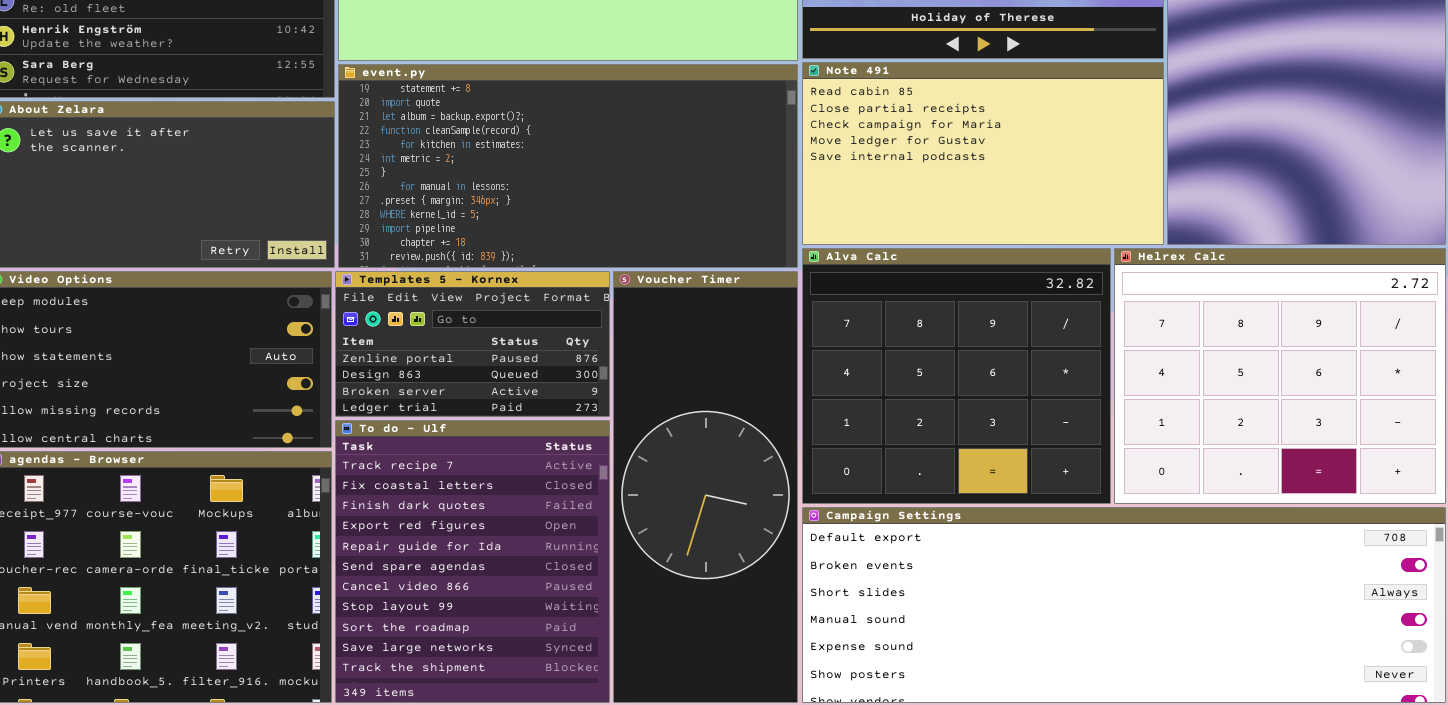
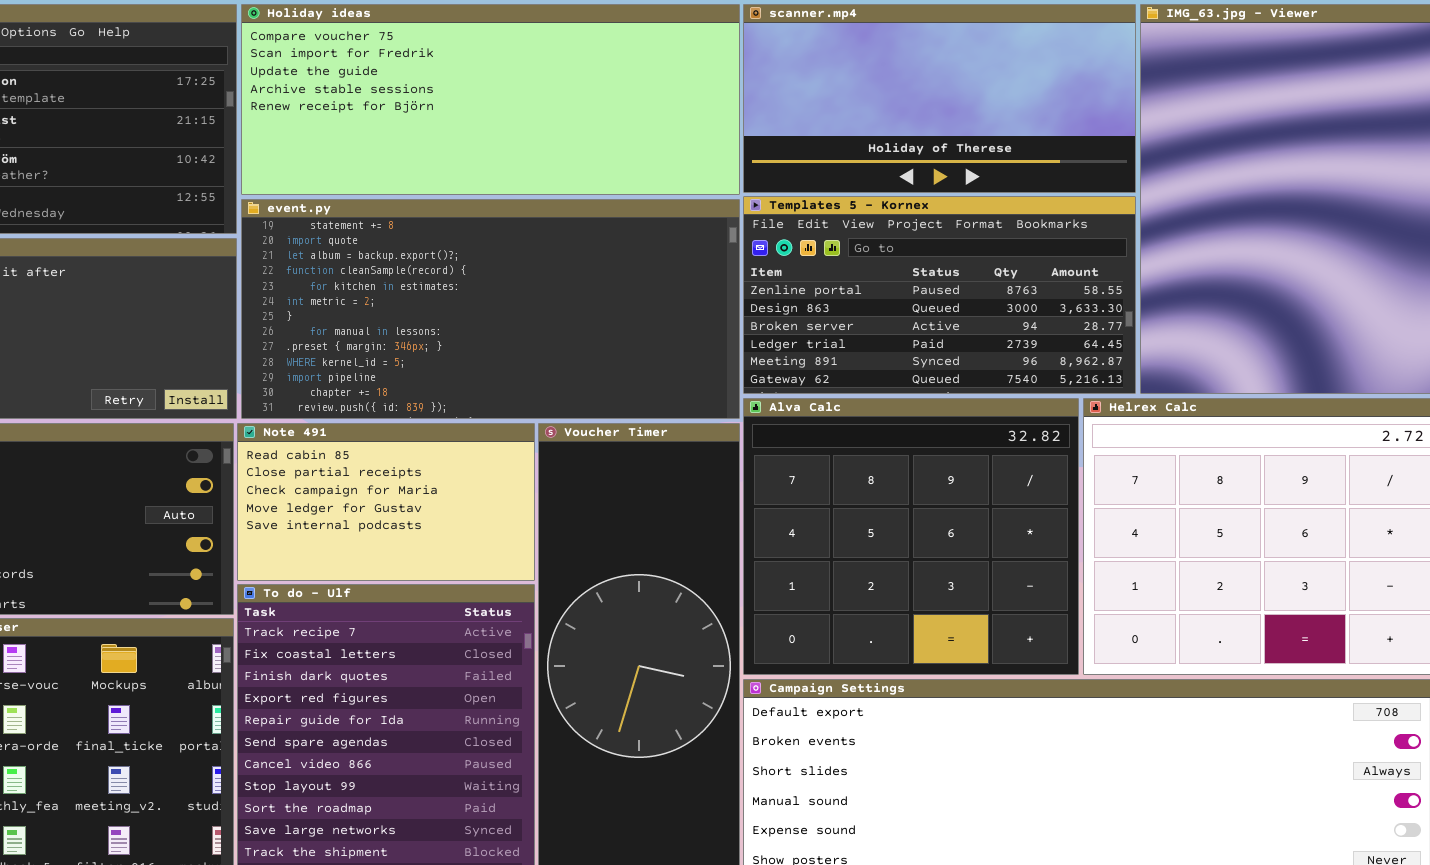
Note 491: [802,62,1164,245] -> [237,423,535,581], moved, resized
Templates 5 - Kornex: [335,271,610,417] -> [743,196,1136,394], moved, resized

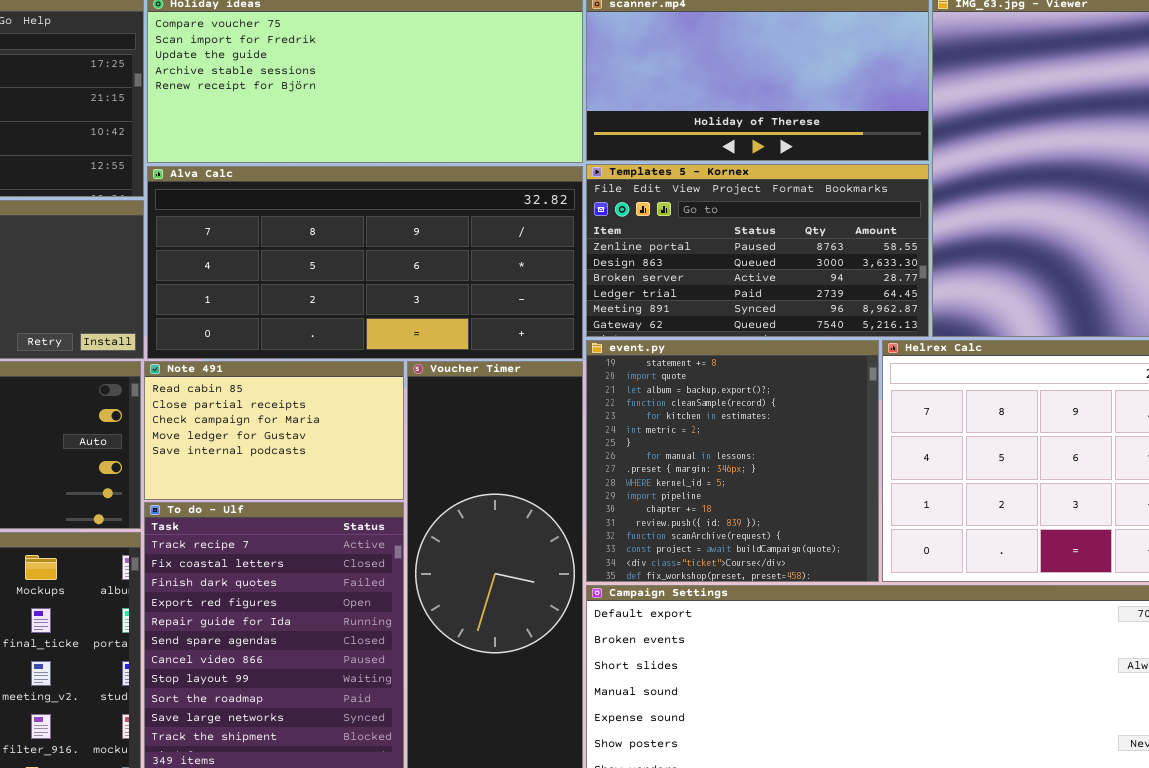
event.py: [241,199,740,419] -> [586,340,879,582], moved, resized
Alva Calc: [743,398,1079,675] -> [147,166,583,359], moved, resized

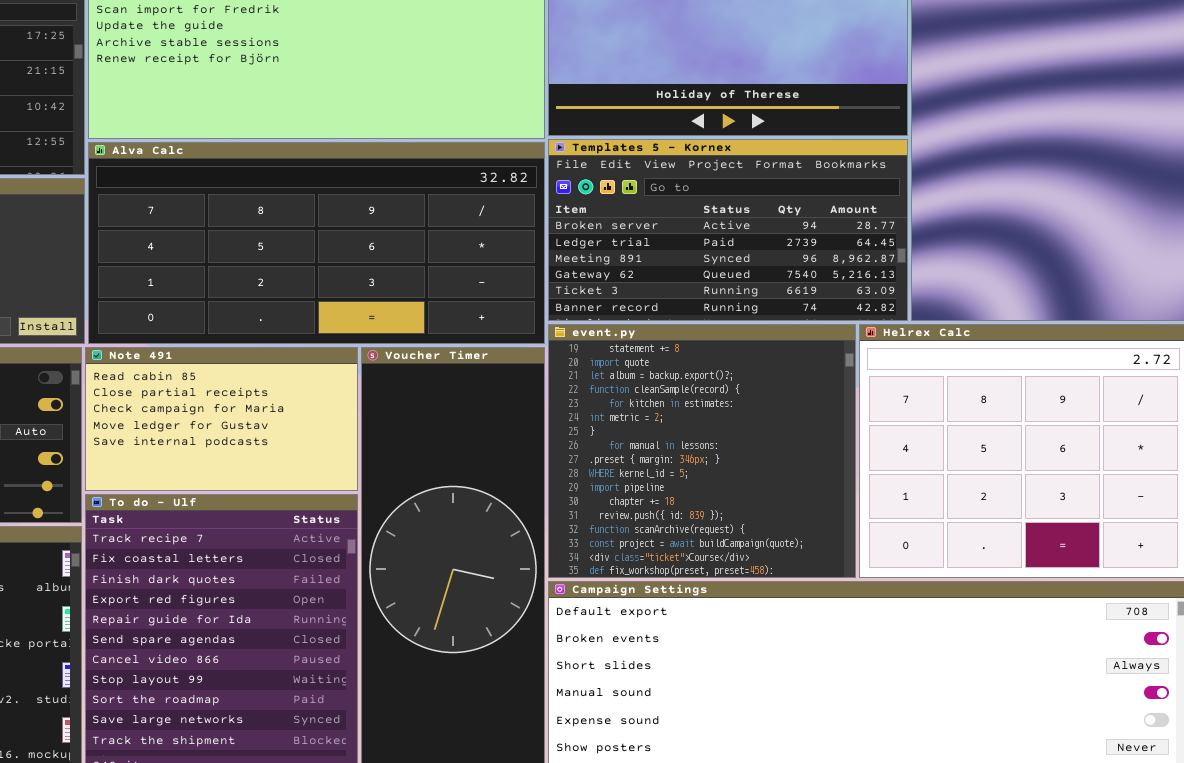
Templates 5 - Kornex: [586,164,929,337] -> [548,139,908,321], scrolled down 2 rows

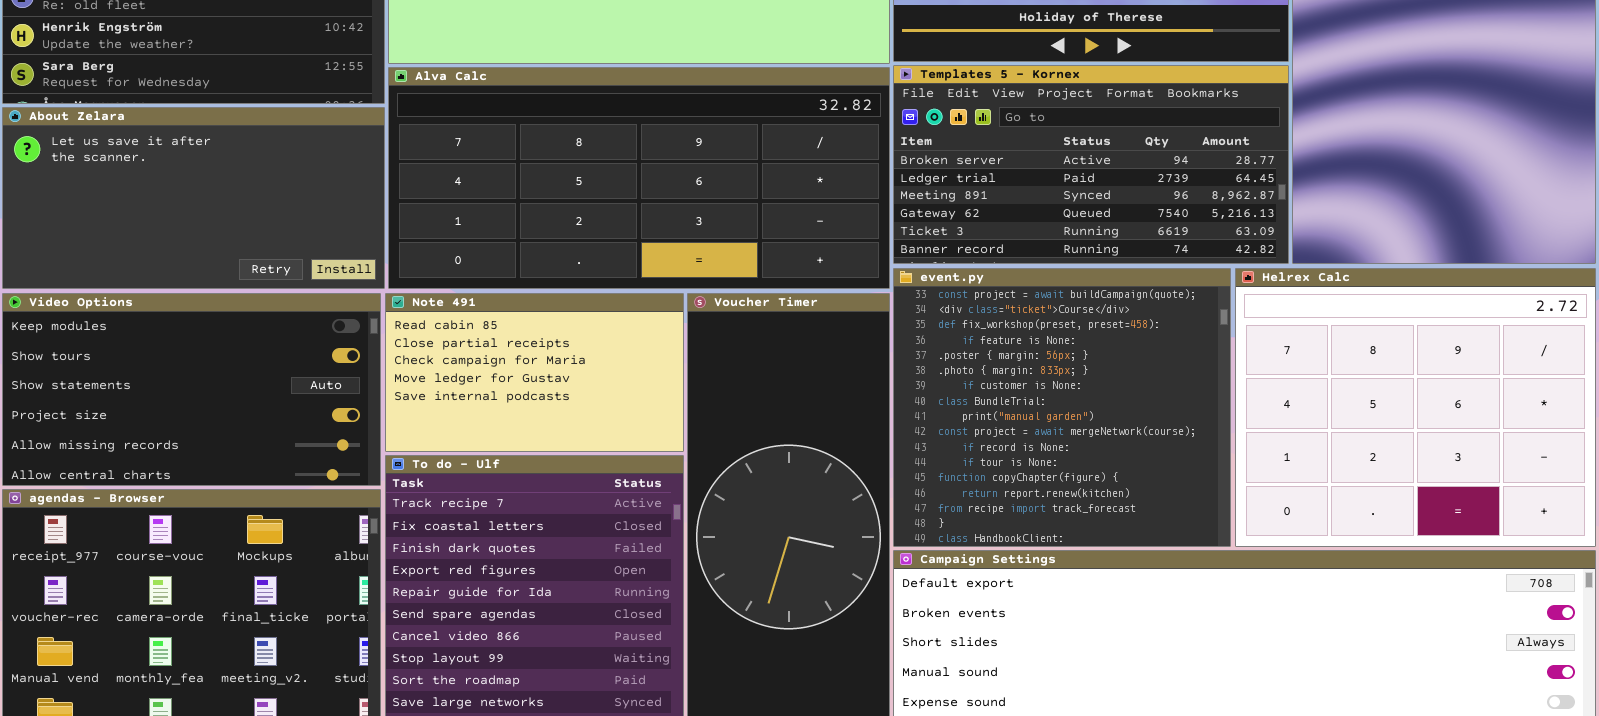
event.py: [548,324,856,578] -> [893,268,1231,547], scrolled down 14 rows

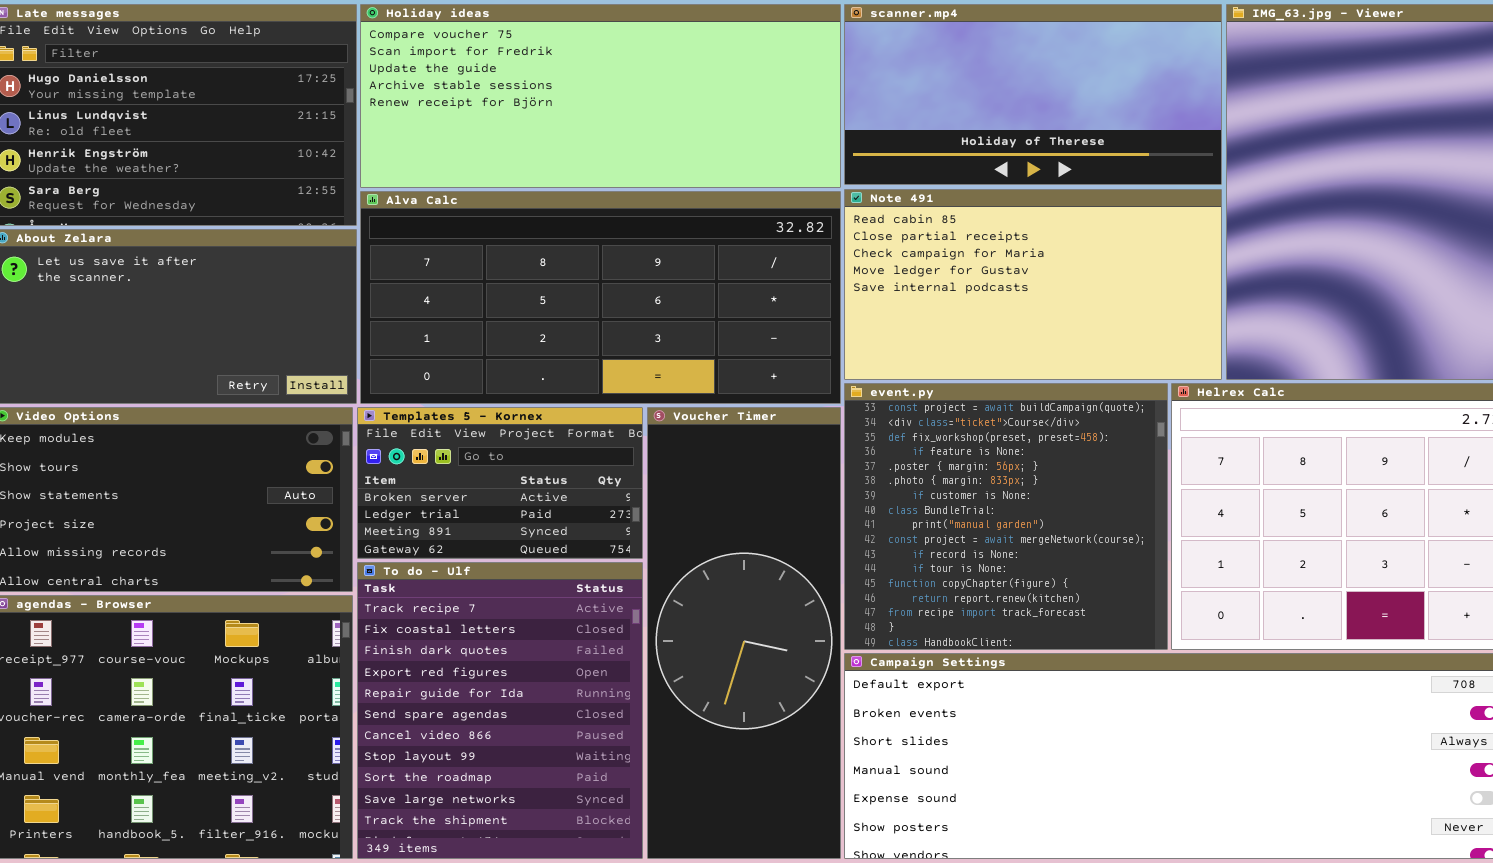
Templates 5 - Kornex: [893,65,1289,264] -> [357,407,643,559], moved, resized
Note 491: [385,293,684,452] -> [844,189,1222,380], moved, resized

